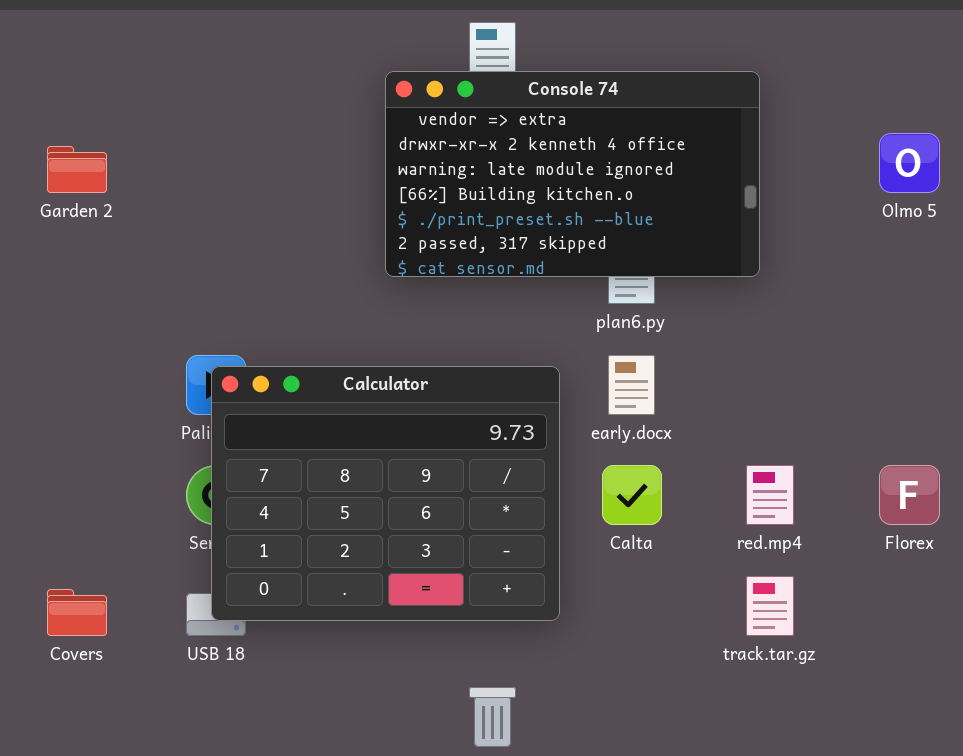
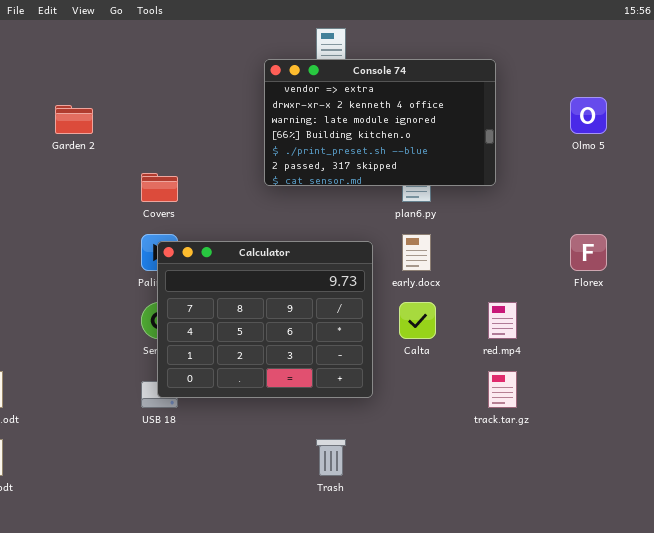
Florex: [879,465,940,525] -> [570,234,607,271], moved
Covers: [47,589,107,636] -> [141,173,178,202], moved

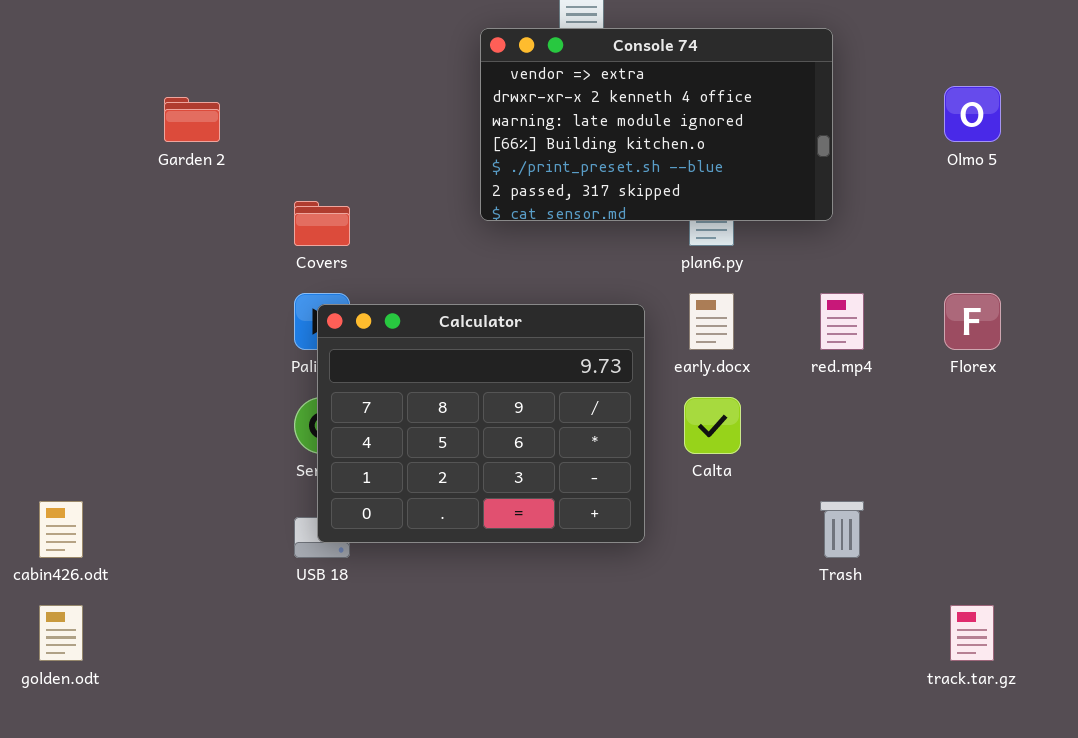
red.mp4: [488,302,517,339] -> [820,293,864,350], moved
track.tar.gz: [488,371,517,408] -> [950,605,994,661], moved
Trash: [316,439,346,476] -> [820,501,864,558], moved

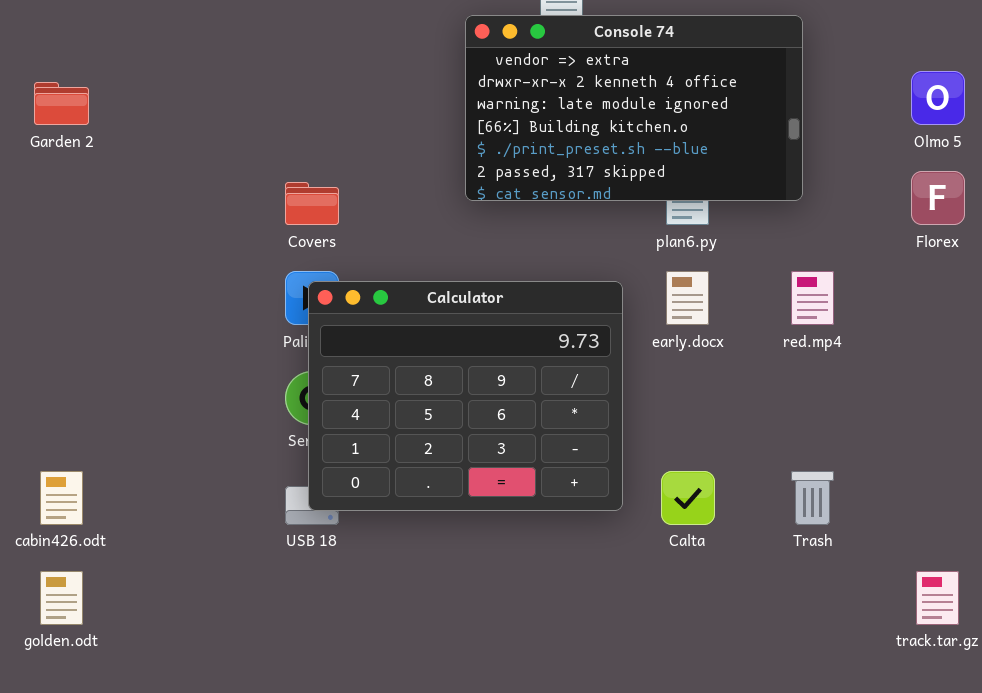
Garden 2: [164,97,220,142] -> [34,82,89,125], moved
Florex: [944,293,1001,350] -> [911,171,965,225], moved
Calta: [684,397,741,454] -> [661,471,715,525], moved

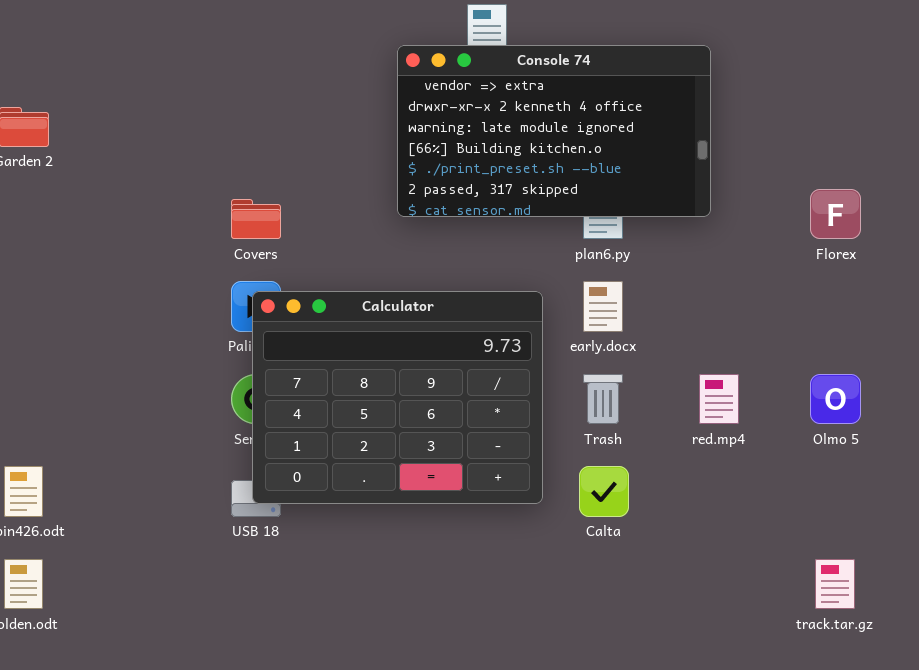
Olmo 5: [911,71,965,125] -> [810,374,861,424], moved
red.mp4: [791,271,834,325] -> [699,374,739,424], moved
Trash: [791,471,834,525] -> [583,374,623,424], moved

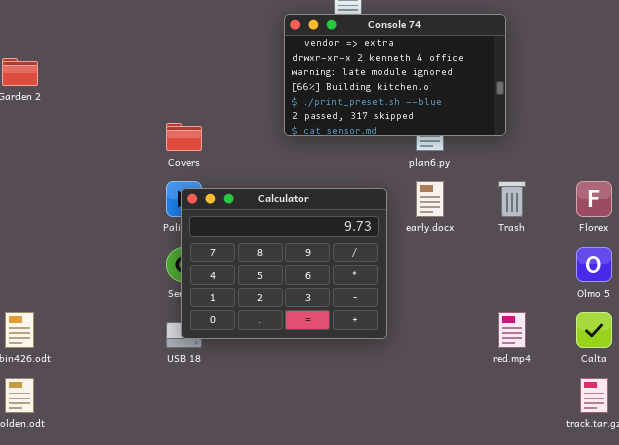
Florex: [810,189,861,239] -> [576,181,612,217], moved
Trash: [583,374,623,424] -> [498,181,526,217], moved
red.mp4: [699,374,739,424] -> [498,312,526,348], moved
Calta: [579,466,629,517] -> [576,312,612,348], moved

